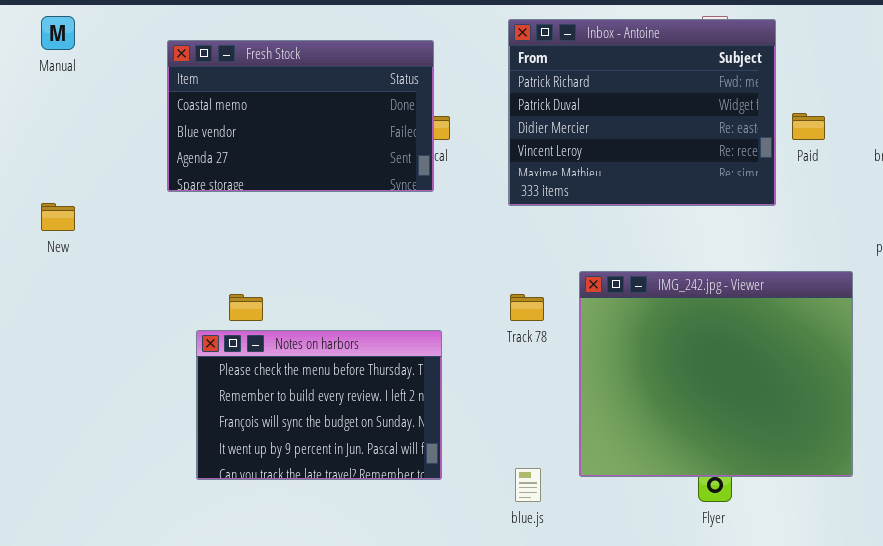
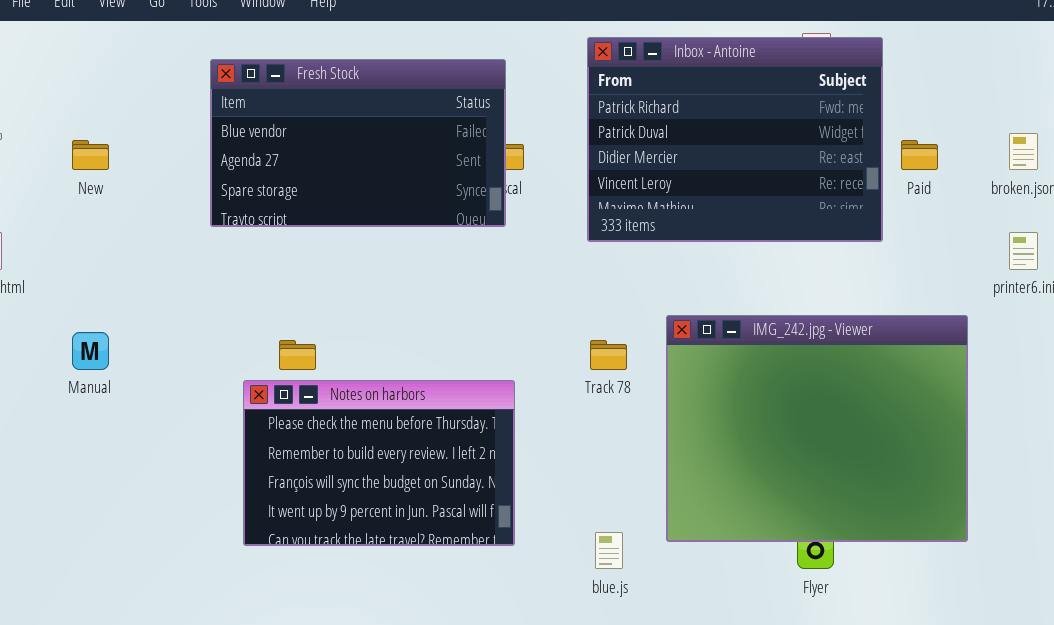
Manual: [41,16,75,50] -> [72,332,109,370], moved
Fresh Stock: [167,40,434,192] -> [210,59,506,227], scrolled down 1 row
New: [41,203,75,231] -> [72,140,109,170], moved

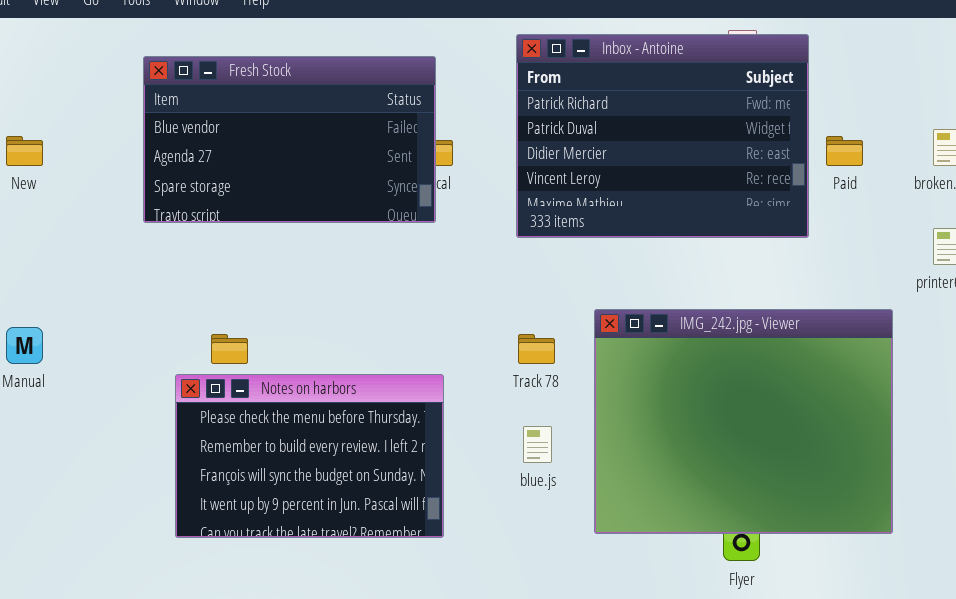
blue.js: [595,532,623,569] -> [523,426,552,463], moved

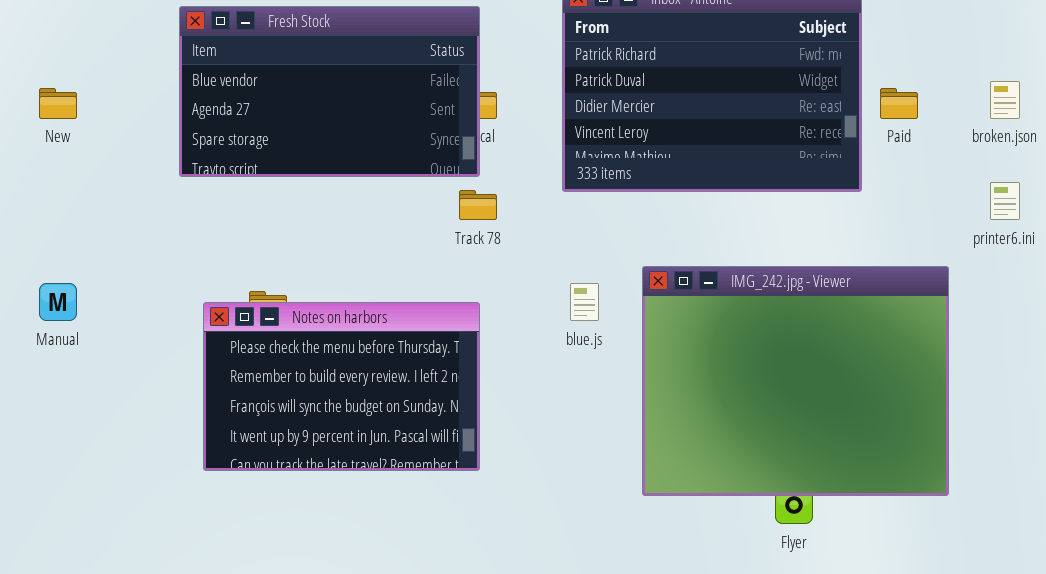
Track 78: [518,334,555,364] -> [459,190,497,220], moved
Notes on harbors: [175,374,444,538] -> [203,302,480,471], moved
blue.js: [523,426,552,463] -> [570,283,599,321], moved

